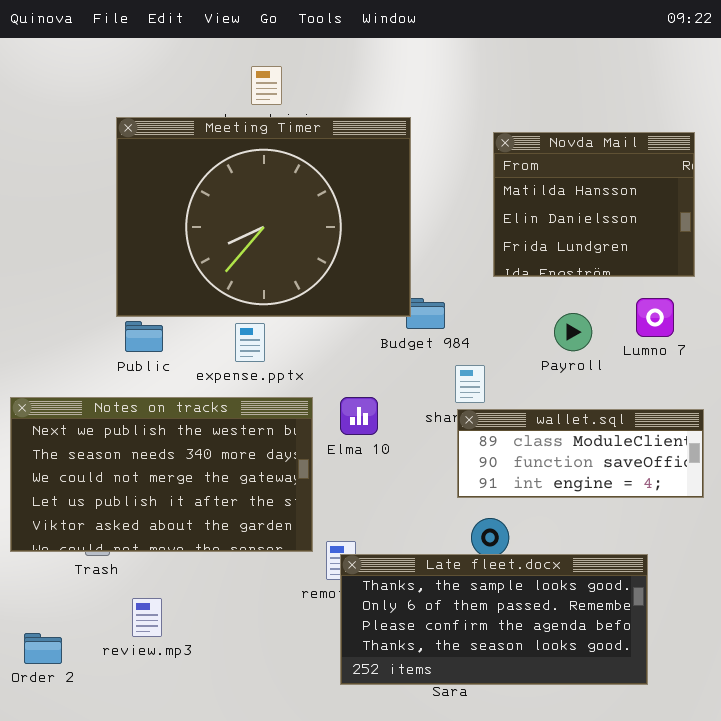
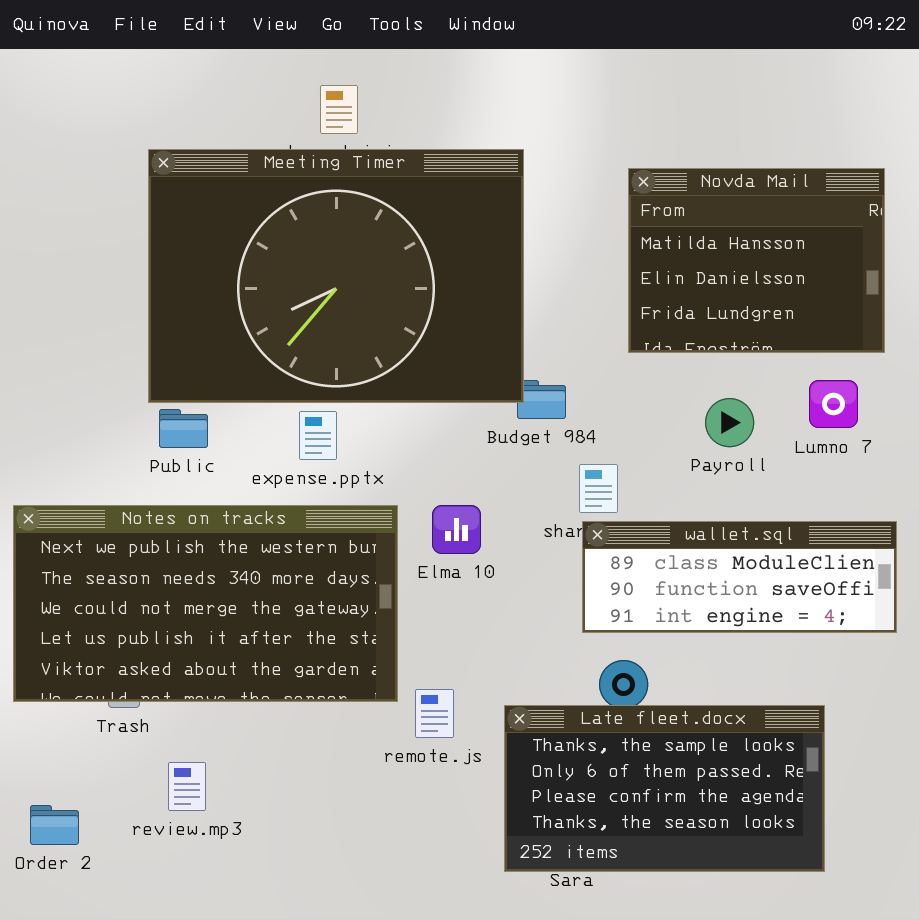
Late fleet.docx: [340,554,648,685] -> [504,705,825,872], resized

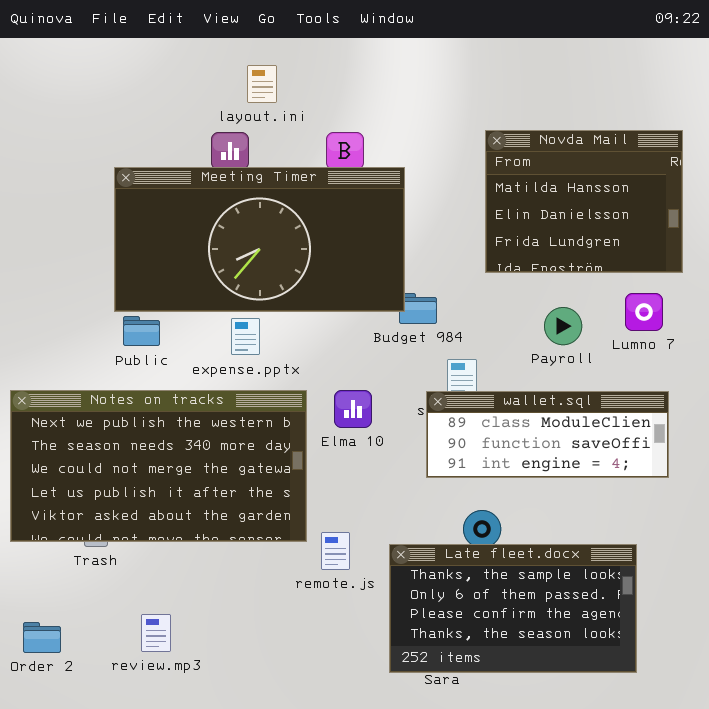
Meeting Timer: [148,149,524,403] -> [114,167,405,312], resized
wallet.sql: [582,521,897,633] -> [426,391,669,478], moved
review.mp3: [168,762,206,811] -> [141,614,171,652], moved

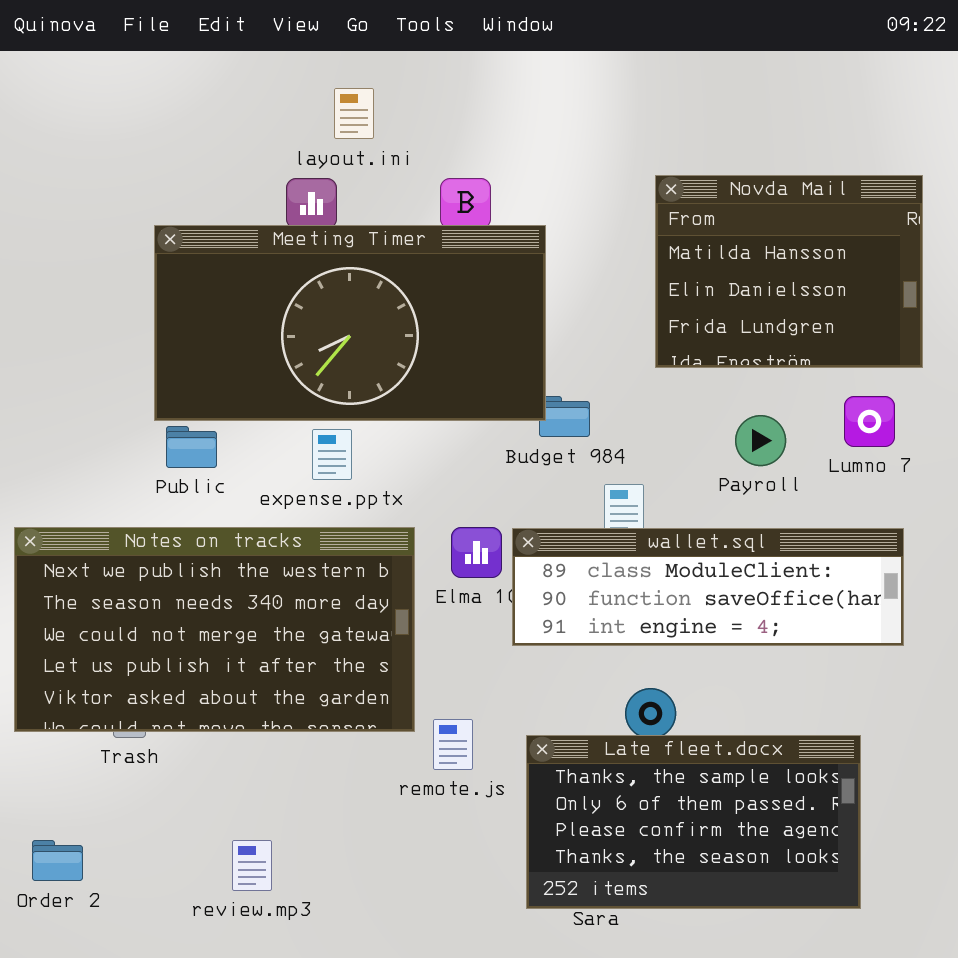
wallet.sql: [426,391,669,478] -> [512,528,904,646], resized
review.mp3: [141,614,171,652] -> [232,840,272,891], moved

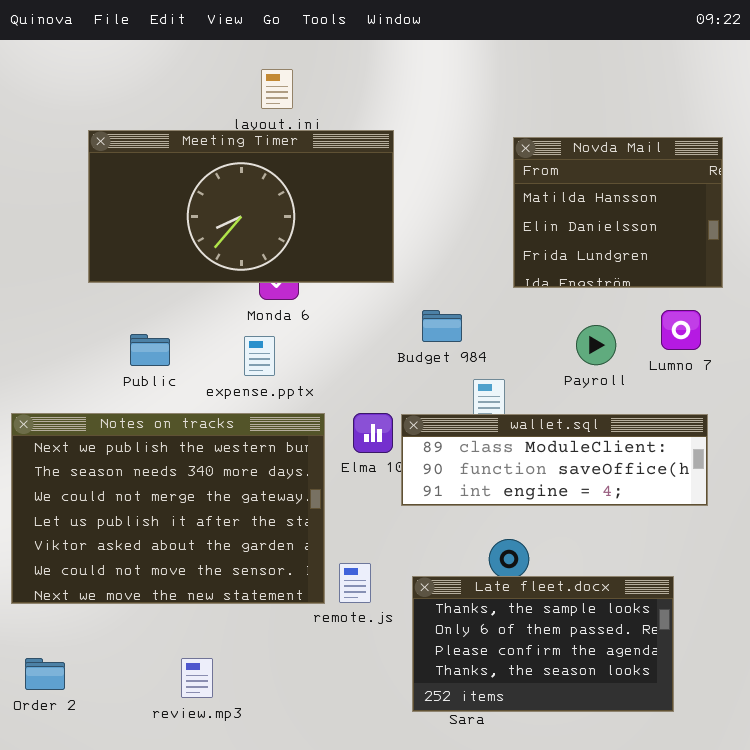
Meeting Timer: [154,225,546,421] -> [88,130,394,283], moved
Notes on tracks: [14,527,415,732] -> [11,413,325,604], resized

